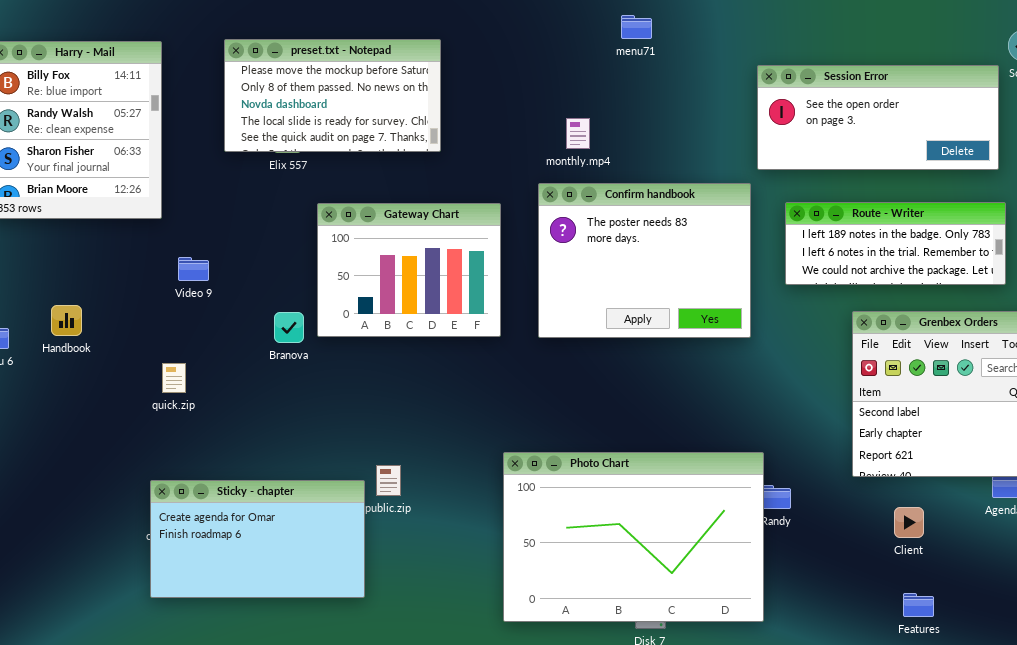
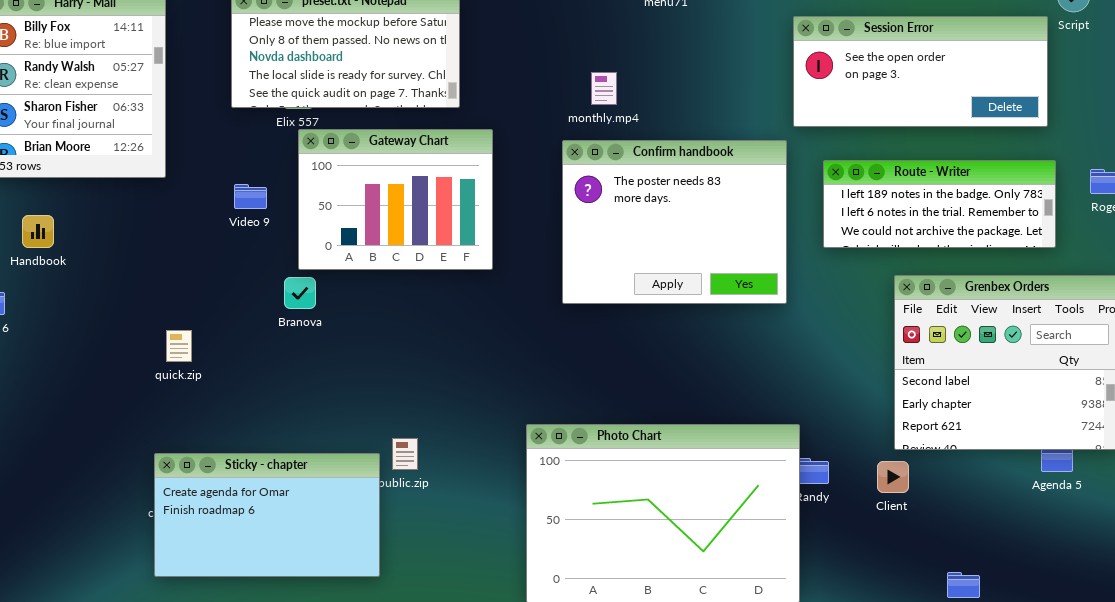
Gateway Chart: [317,203,501,337] -> [298,129,493,270], moved
Video 9: [178,257,209,281] -> [234,184,267,209], moved
Handbook: [51,305,82,336] -> [22,215,54,248], moved
Client: [894,507,924,538] -> [877,461,909,493], moved

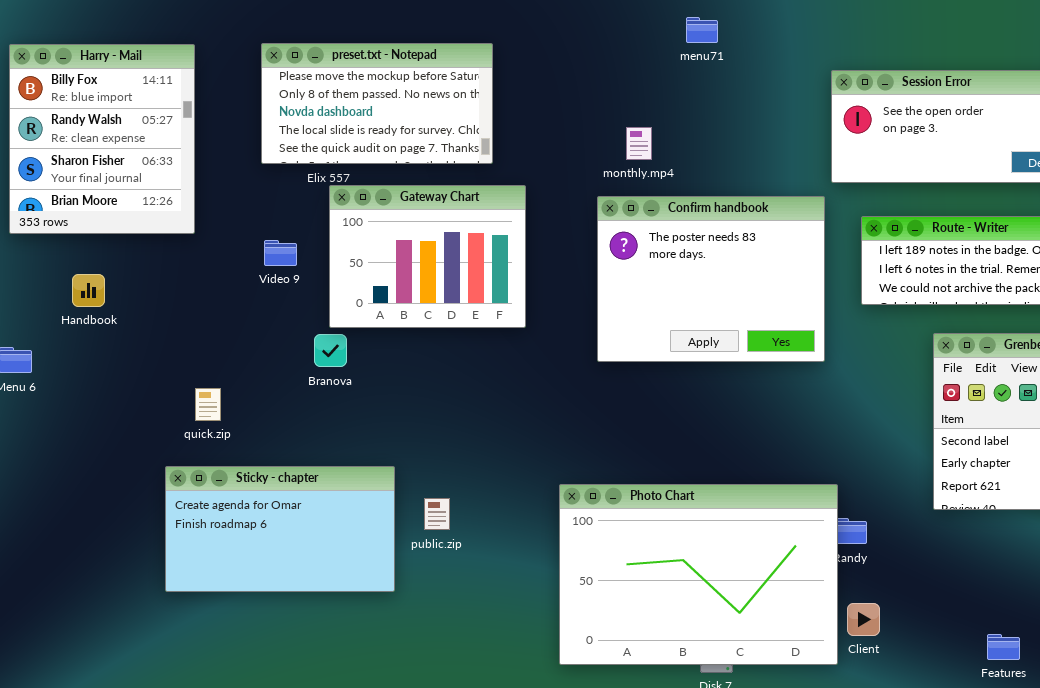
Handbook: [22,215,54,248] -> [72,274,105,307], moved
Sticky - chapter: [154,453,380,577] -> [165,466,395,592], moved
Client: [877,461,909,493] -> [847,603,880,636], moved

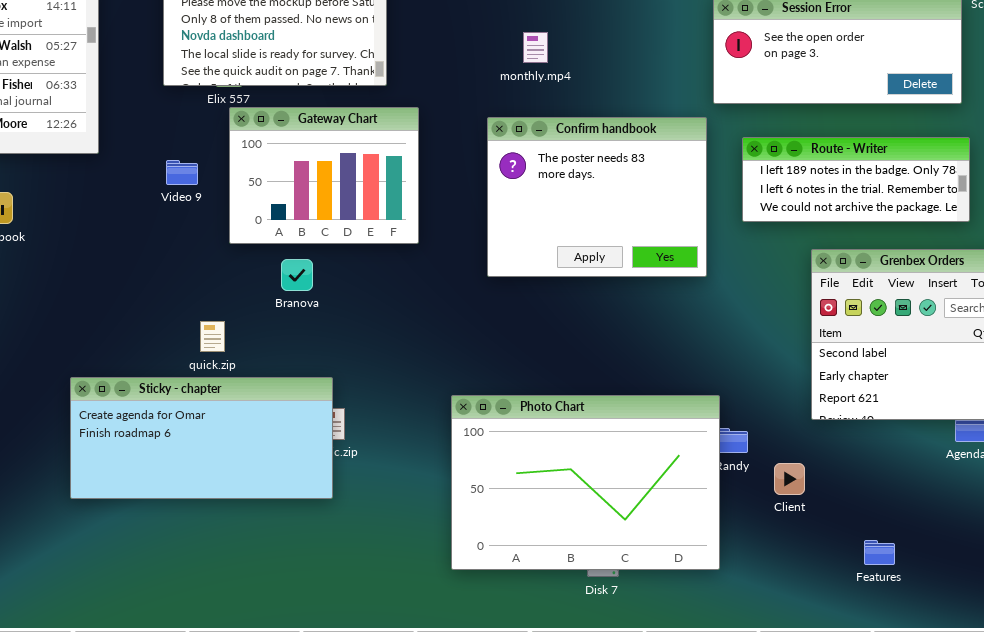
monthly.mp4: [626,127,652,160] -> [523,32,548,63], moved
Branova: [314,334,347,367] -> [281,259,313,291], moved
quick.zip: [195,388,221,421] -> [200,321,225,352], moved
Sticky - chapter: [165,466,395,592] -> [70,377,333,499], resized
Client: [847,603,880,636] -> [774,463,805,495], moved

